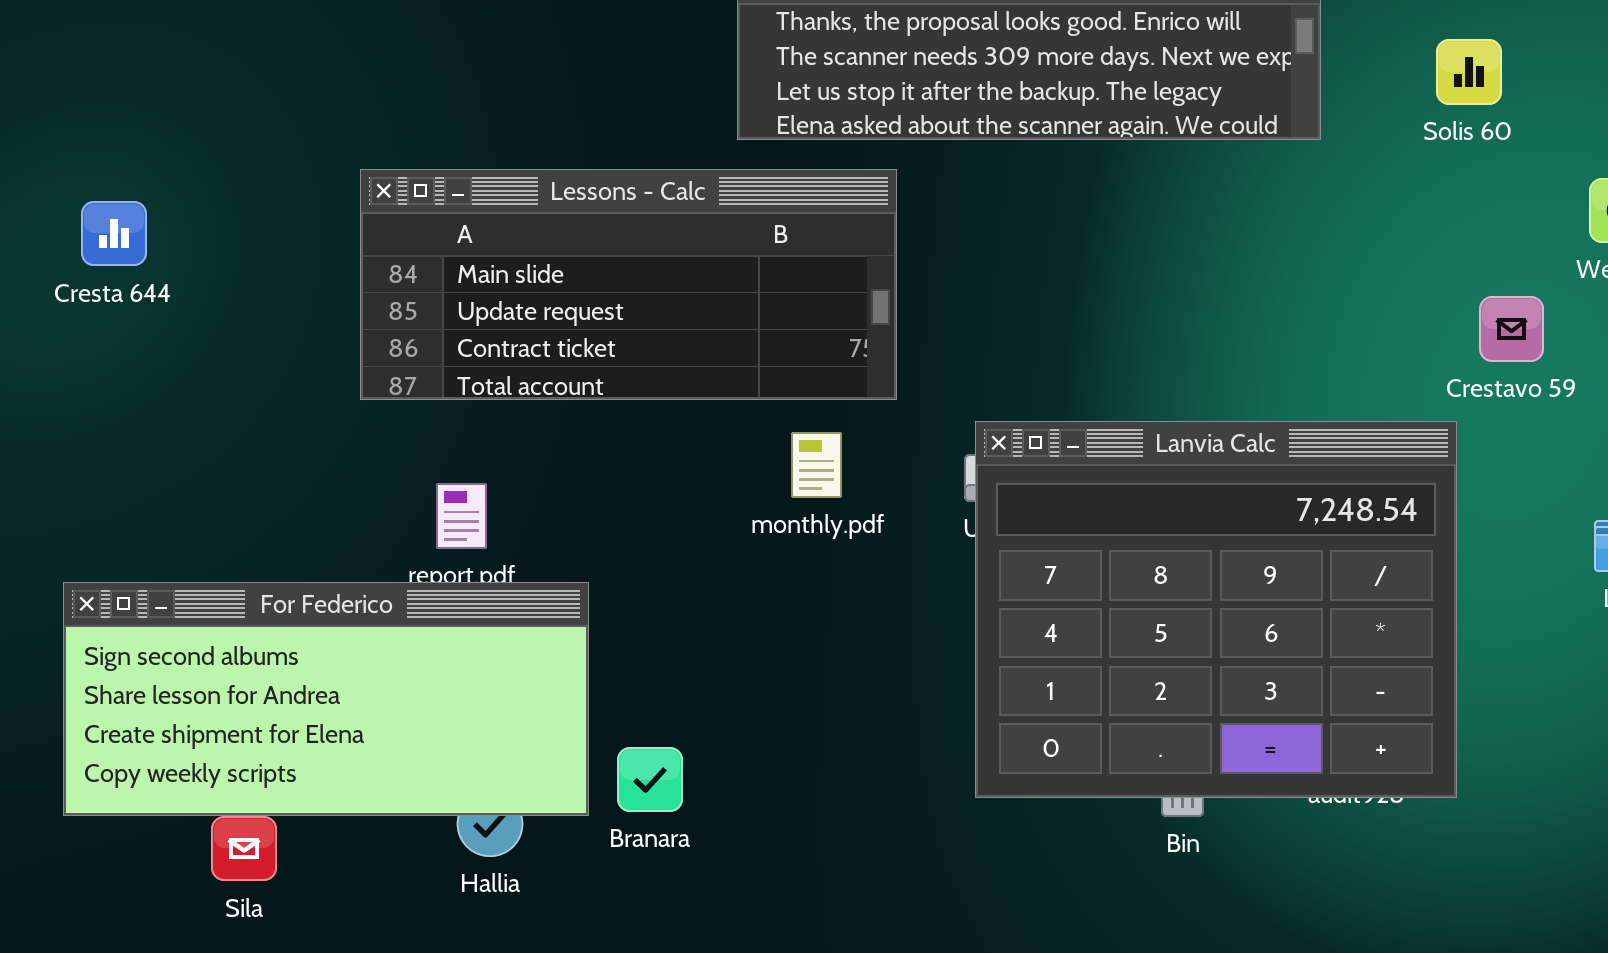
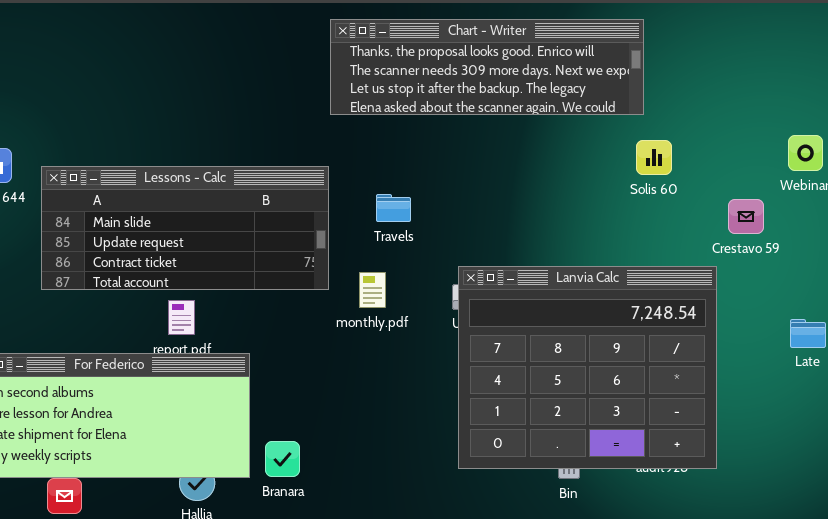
Solis 60: [1436,39,1502,105] -> [636,140,672,175], moved
Lessons - Calc: [360,169,897,400] -> [41,166,329,290], moved

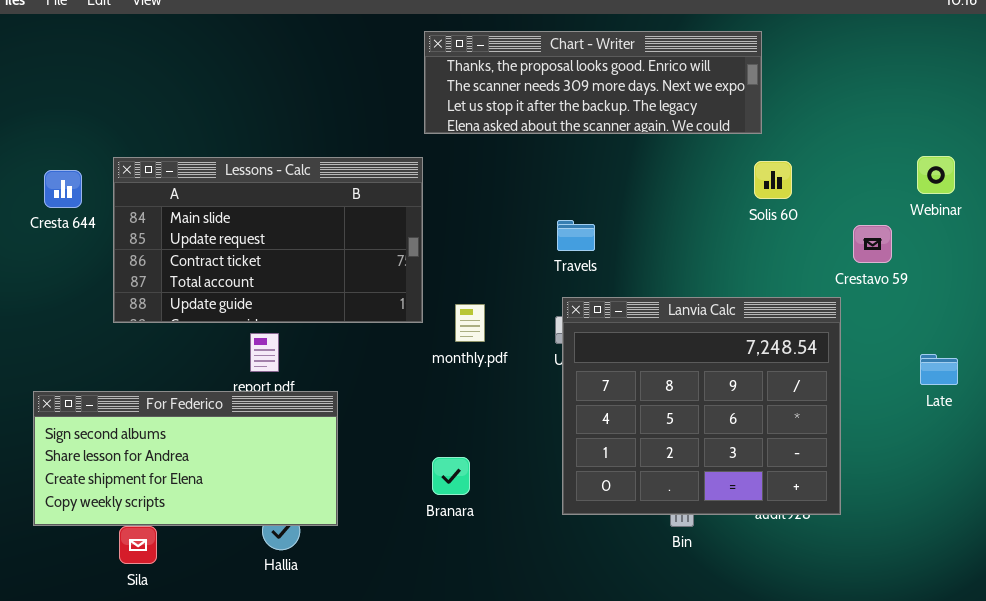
Lessons - Calc: [41,166,329,290] -> [113,157,423,323], resized
Travels: [376,194,411,222] -> [557,220,595,251], moved
Branara: [265,441,300,477] -> [432,457,470,495], moved

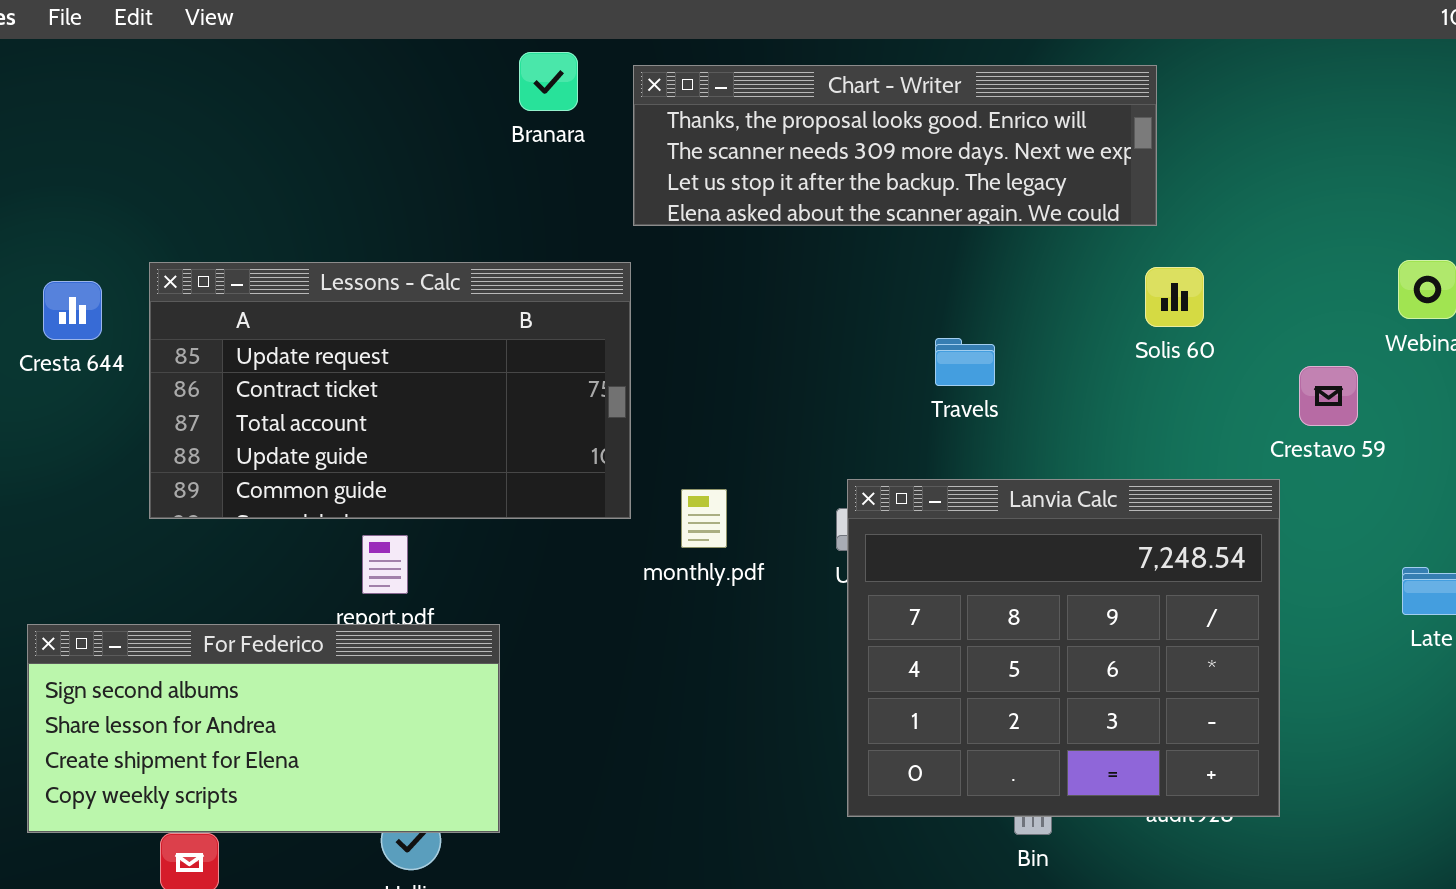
Lessons - Calc: [113,157,423,323] -> [149,262,631,519], scrolled down 1 row
Travels: [557,220,595,251] -> [935,338,995,386], moved
Branara: [432,457,470,495] -> [519,52,578,111], moved

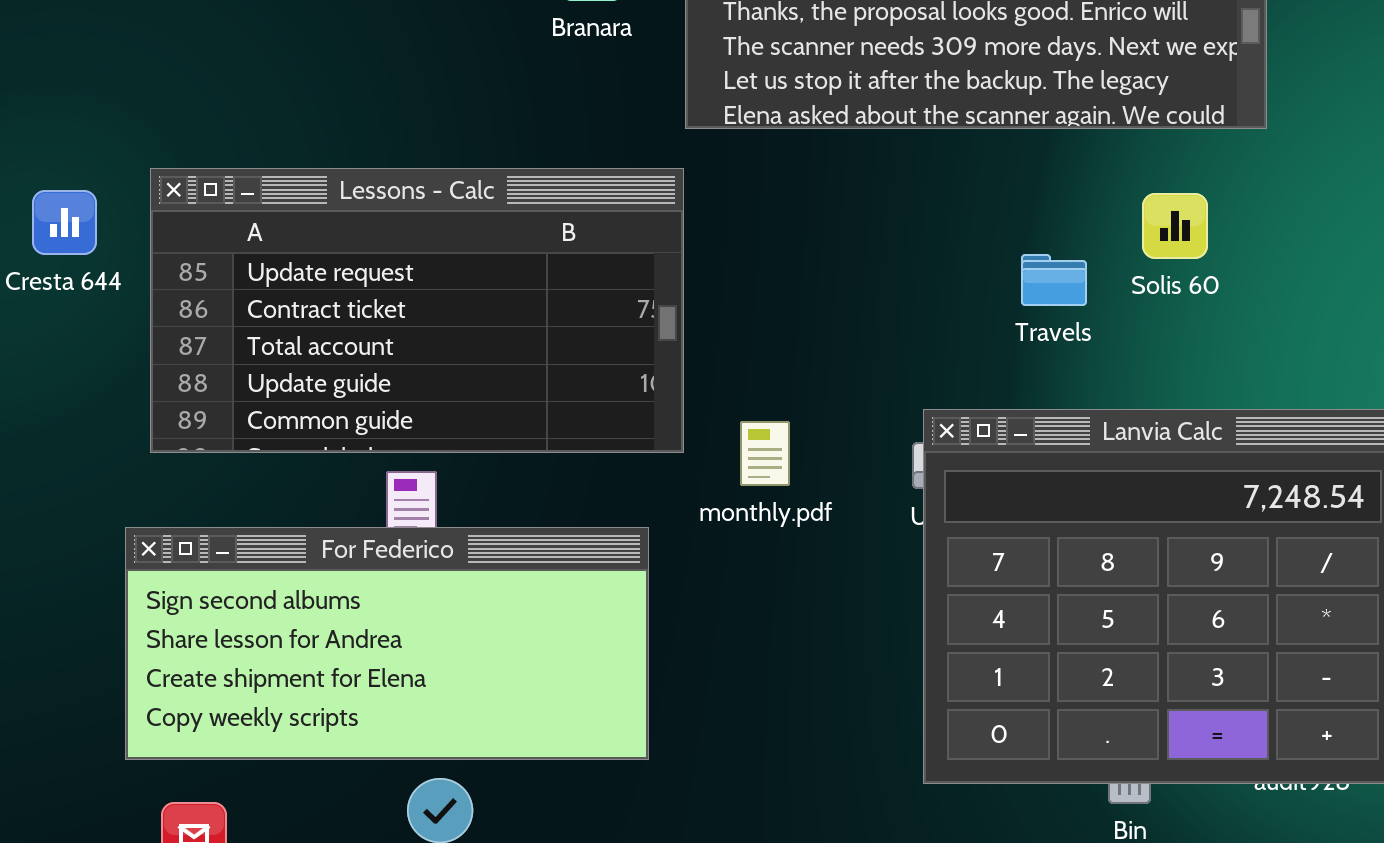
Solis 60: [1145,267,1204,327] -> [1142,193,1208,259], moved
For Federico: [27,624,500,833] -> [125,527,649,760], moved

